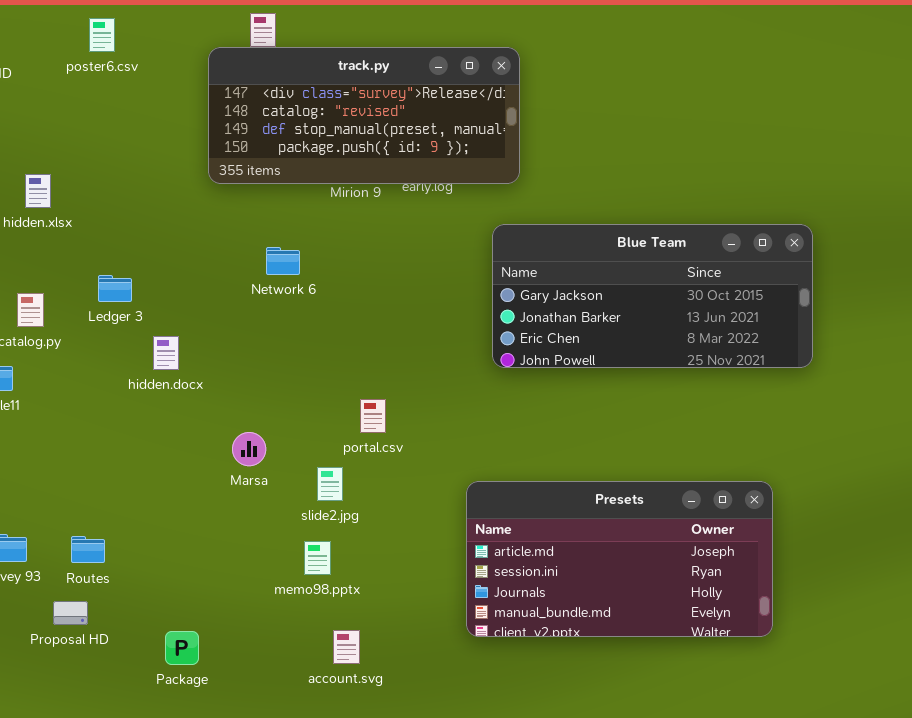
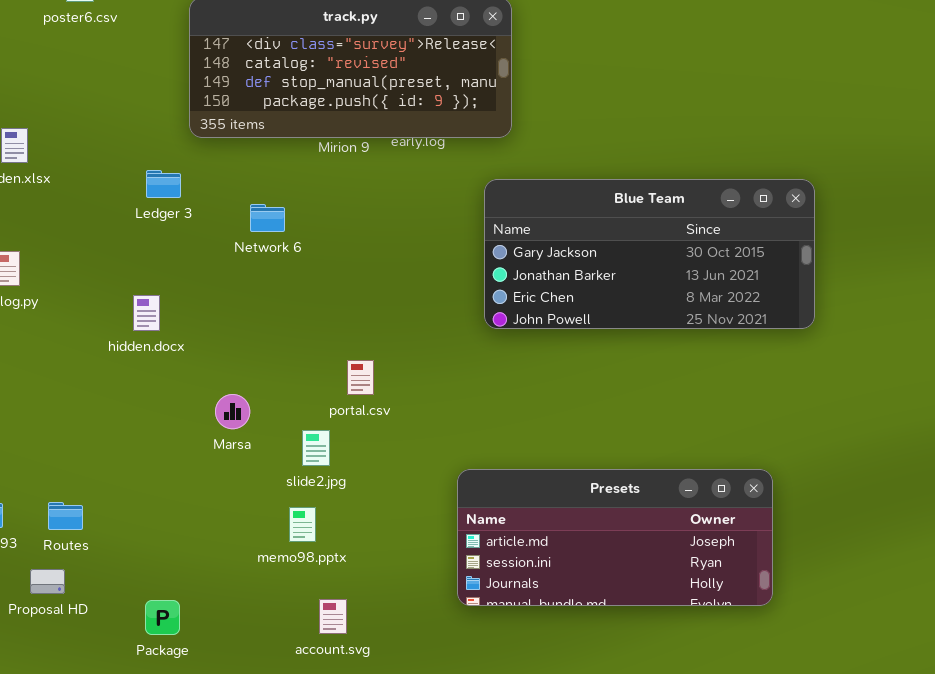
Ledger 3: [98,275,132,302] -> [146,170,181,198], moved
Presets: [466,481,773,637] -> [457,469,773,606], resized

